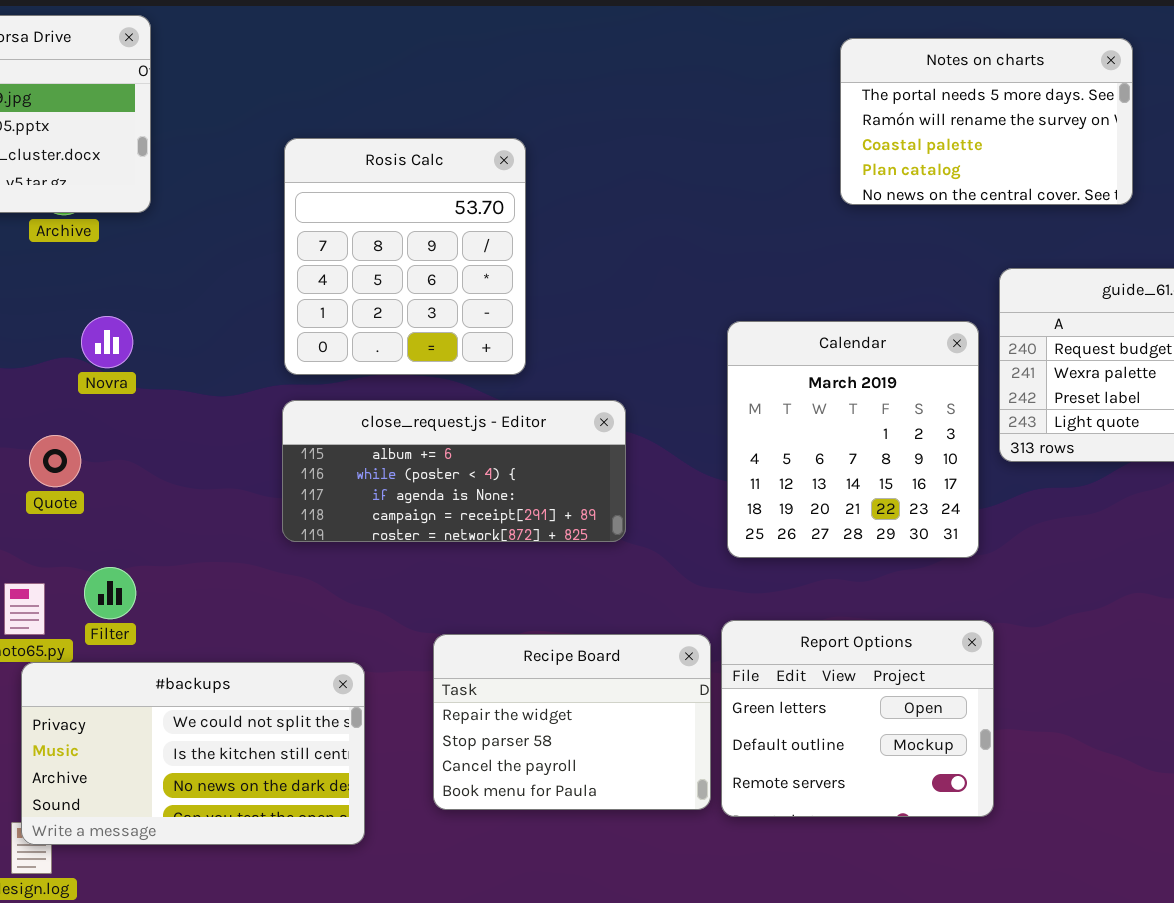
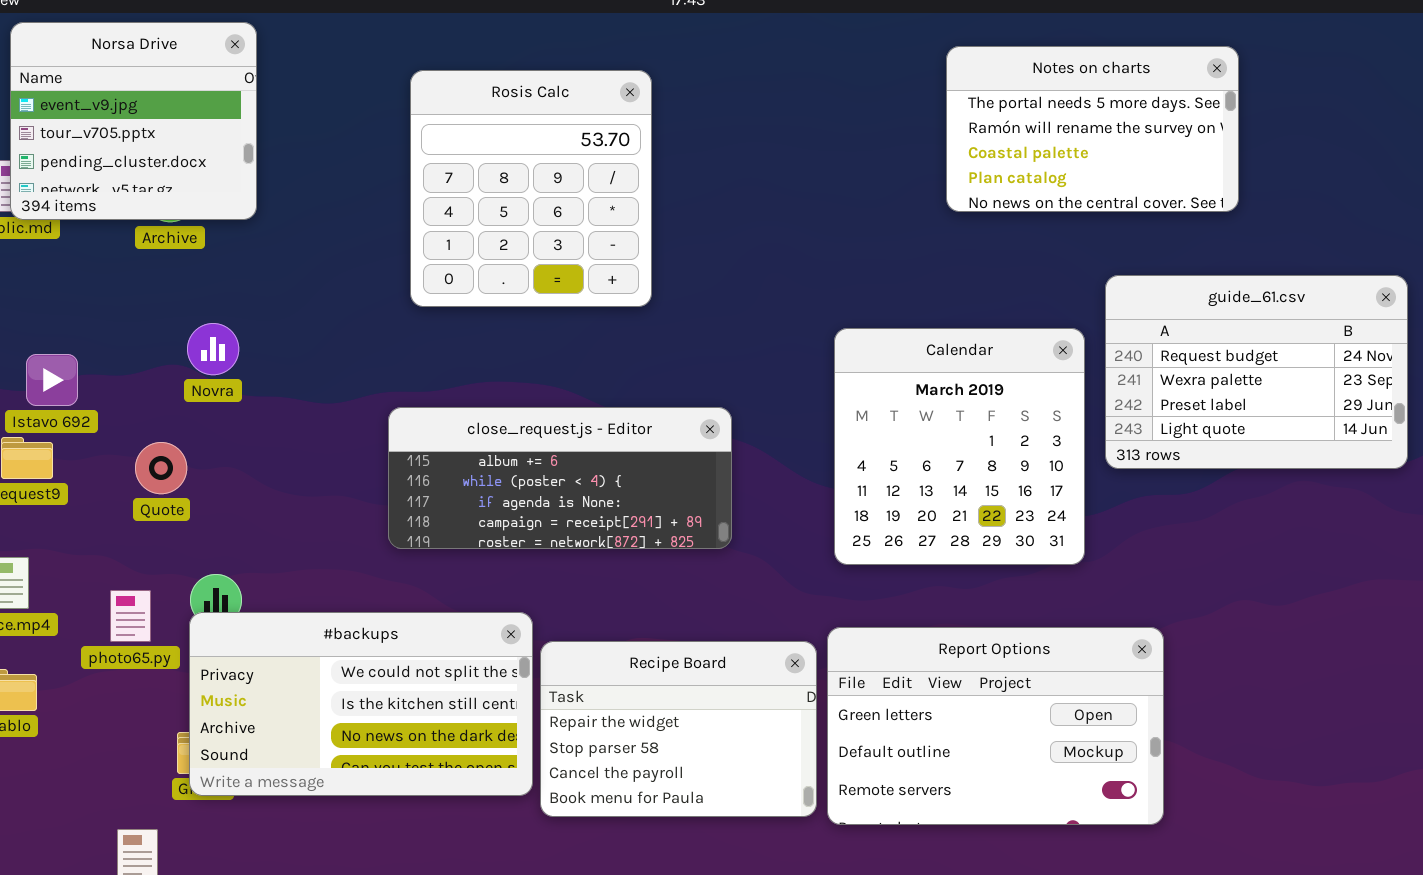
Rosis Calc: [284,138,526,375] -> [410,70,652,307], moved
Report Options: [721,620,994,817] -> [827,627,1164,825], resized
#backups: [21,662,365,845] -> [189,612,533,796], moved

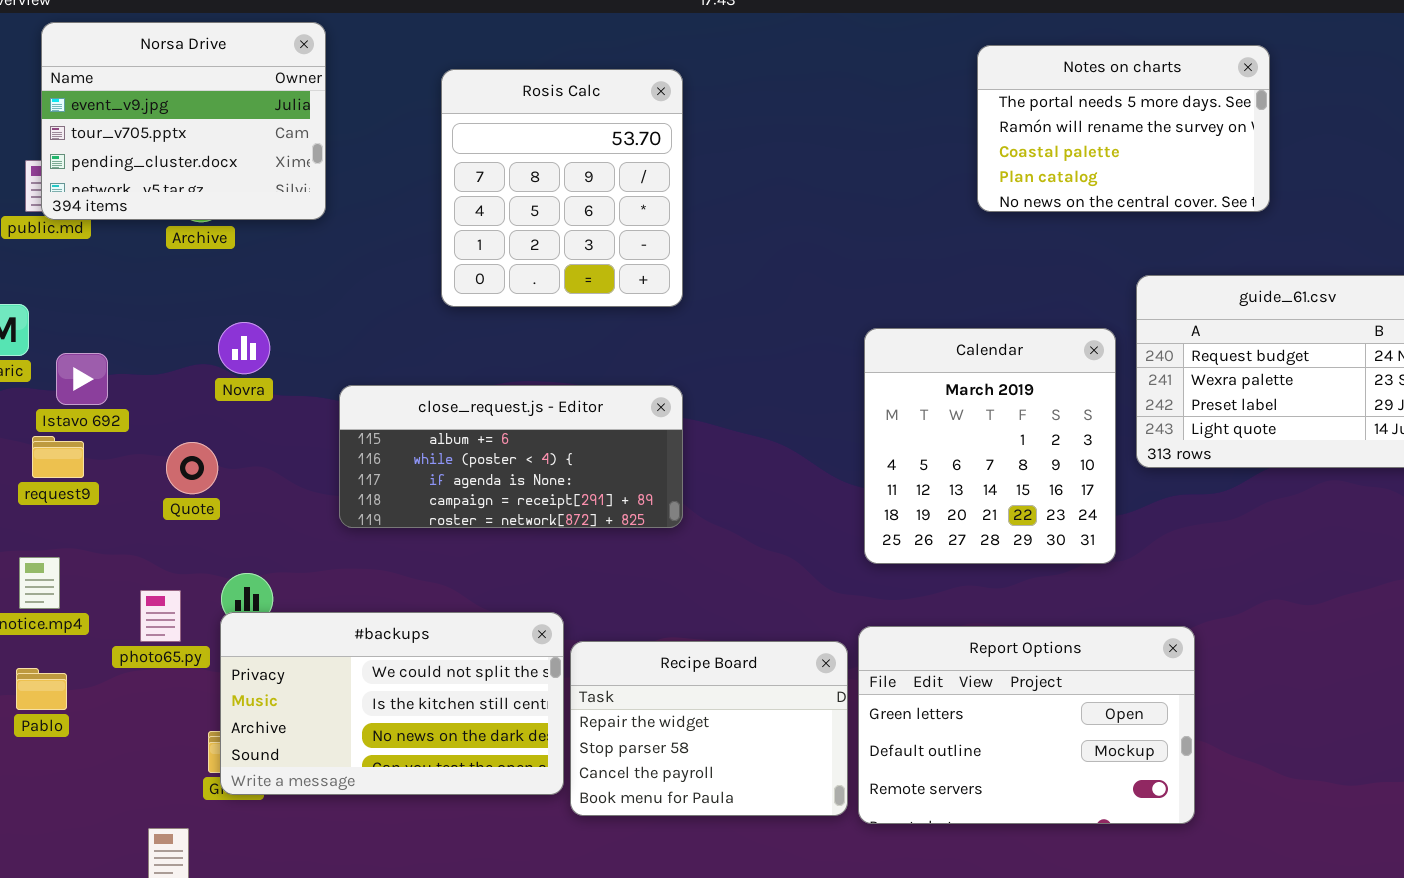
Norsa Drive: [10,22,257,220] -> [41,22,326,220], resized
close_request.js - Editor: [388,407,732,549] -> [339,385,683,528], moved

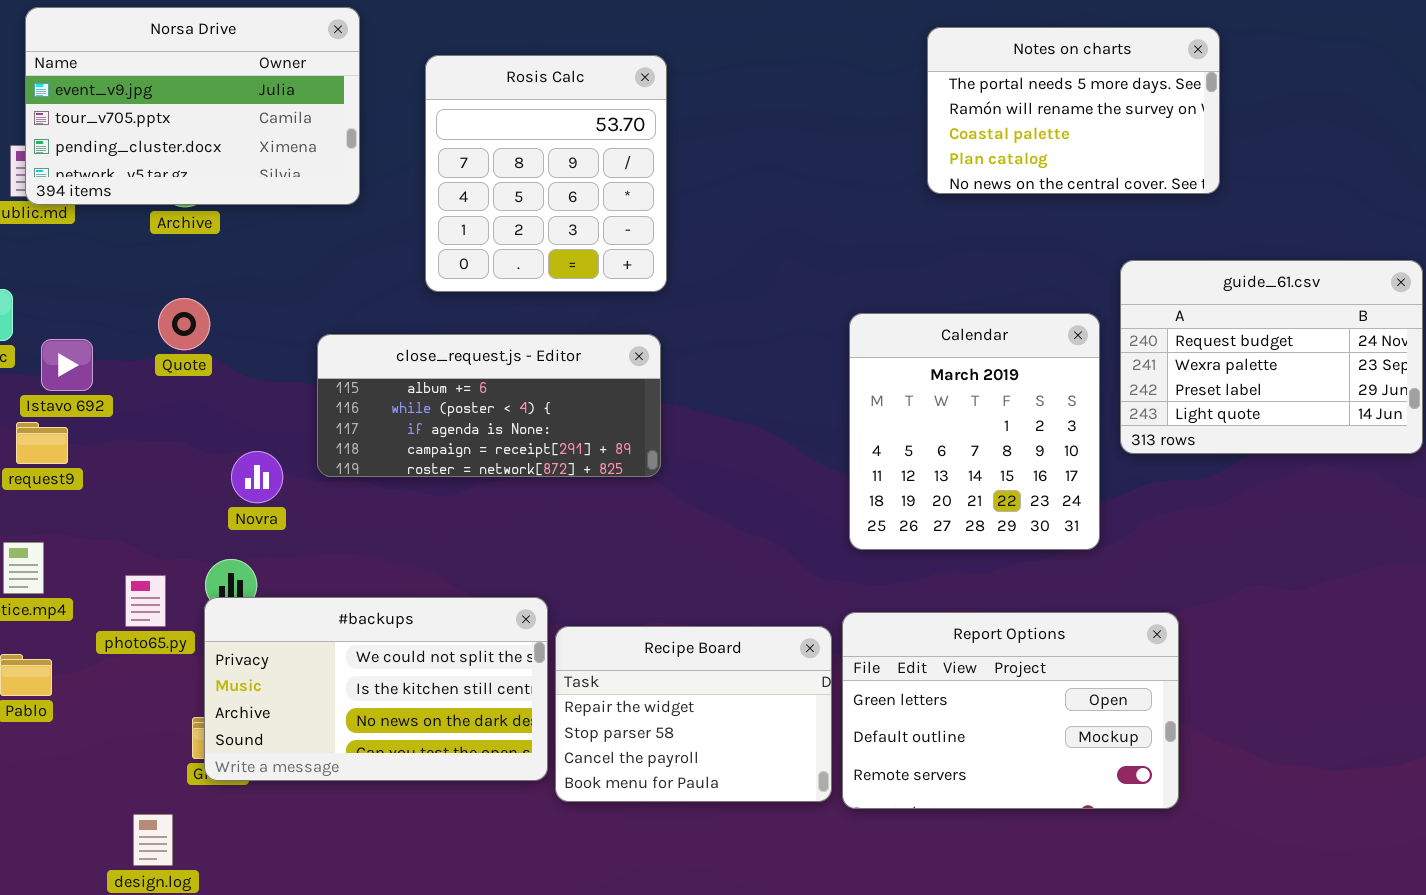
Norsa Drive: [41,22,326,220] -> [25,7,360,205], resized
Notes on charts: [977,45,1270,212] -> [927,27,1220,194], moved
Novra: [218,322,270,374] -> [231,451,283,503], moved
close_request.js - Editor: [339,385,683,528] -> [317,334,661,477], moved
Quote: [166,442,218,494] -> [158,298,210,350], moved

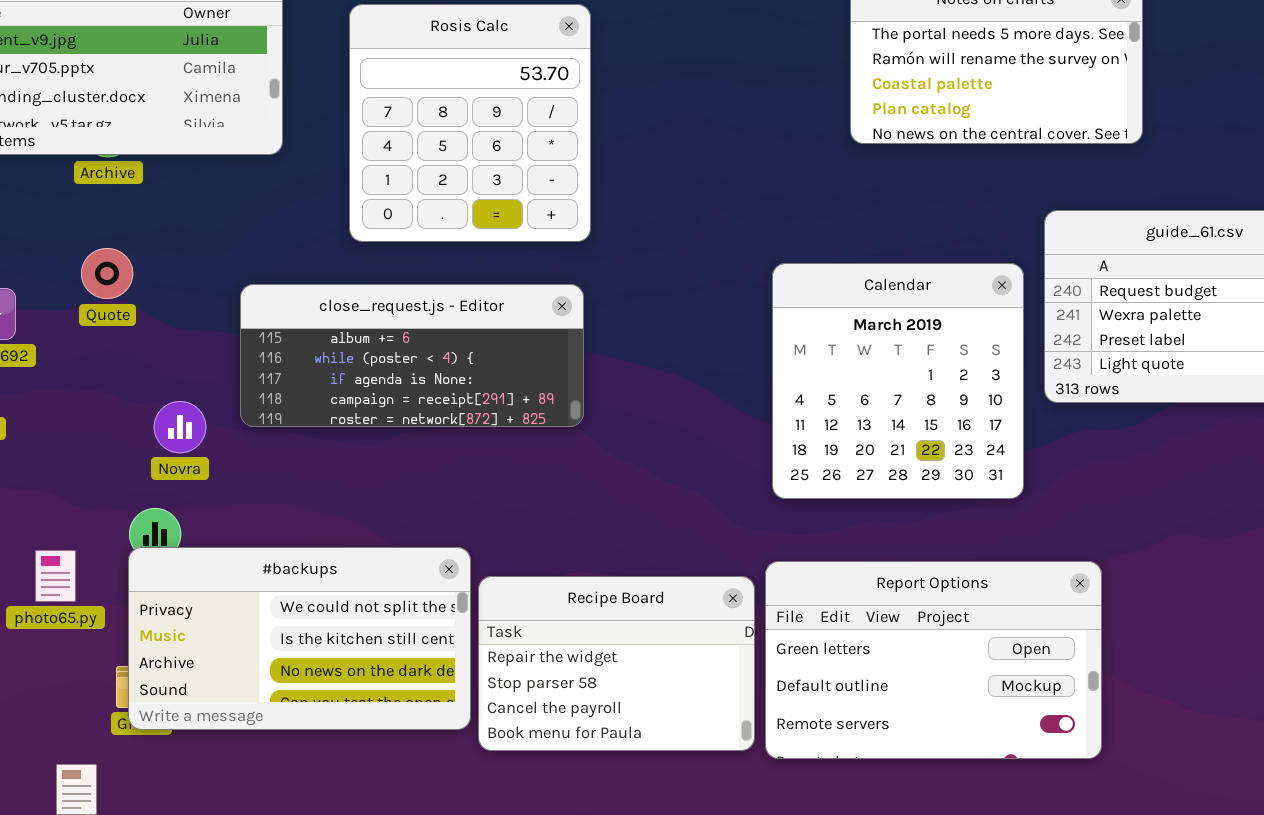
photo65.py: [125,575,166,627] -> [35,550,76,602], moved

